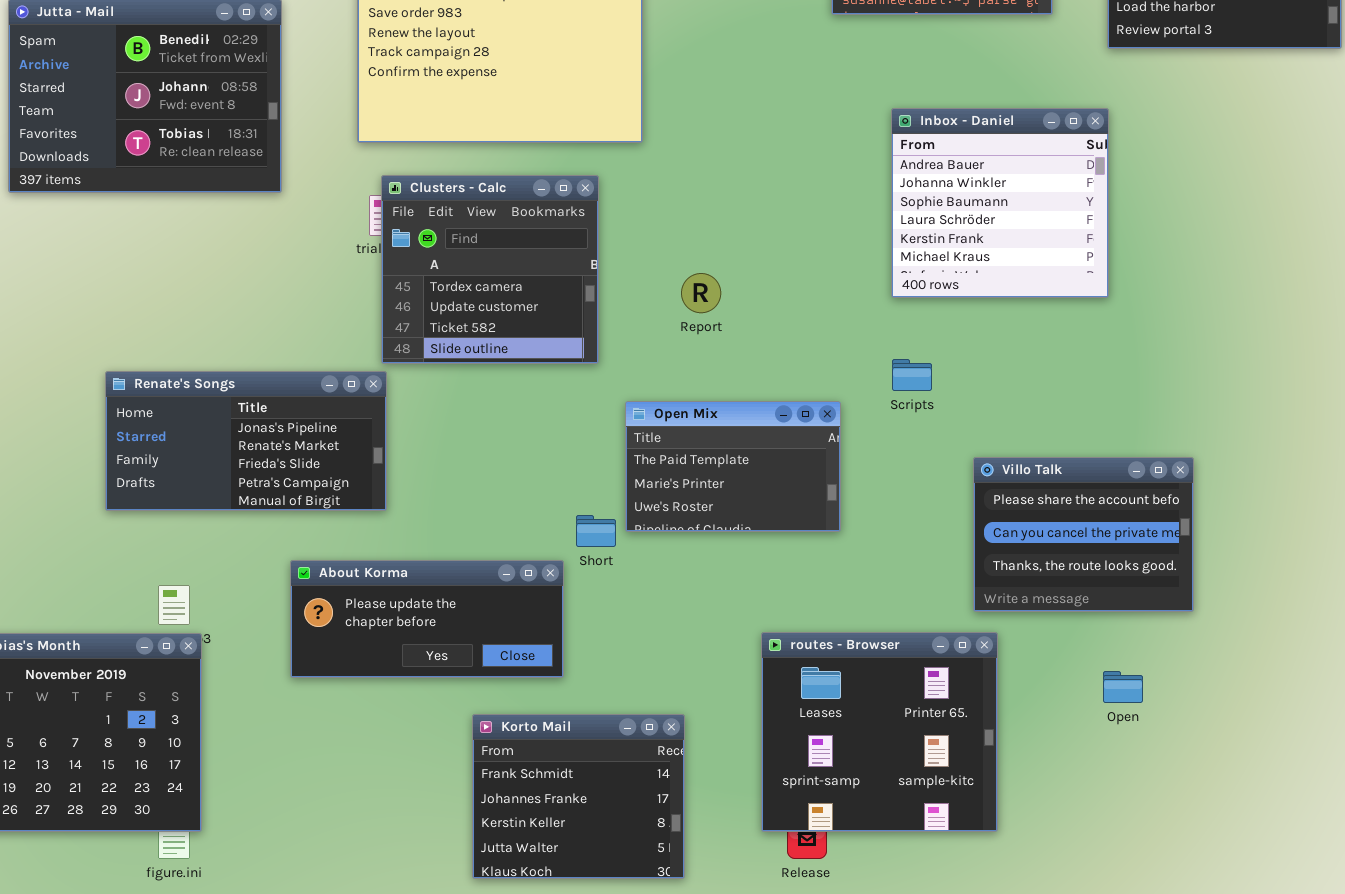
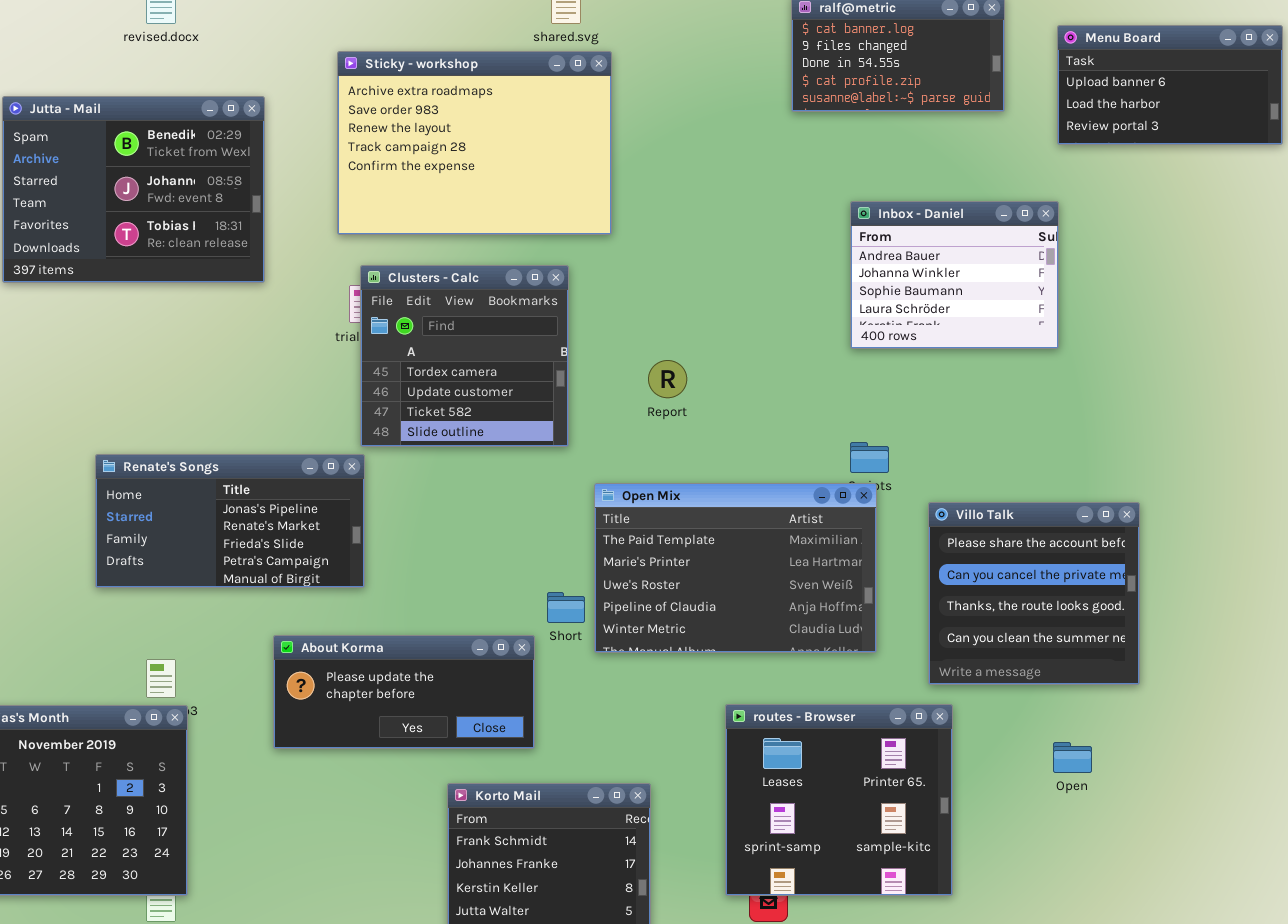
Inbox - Daniel: [891,108,1109,298] -> [850,201,1059,349], resized
Open Mix: [625,401,841,532] -> [594,483,877,653], resized
Villo Talk: [973,457,1194,612] -> [928,502,1140,685], resized

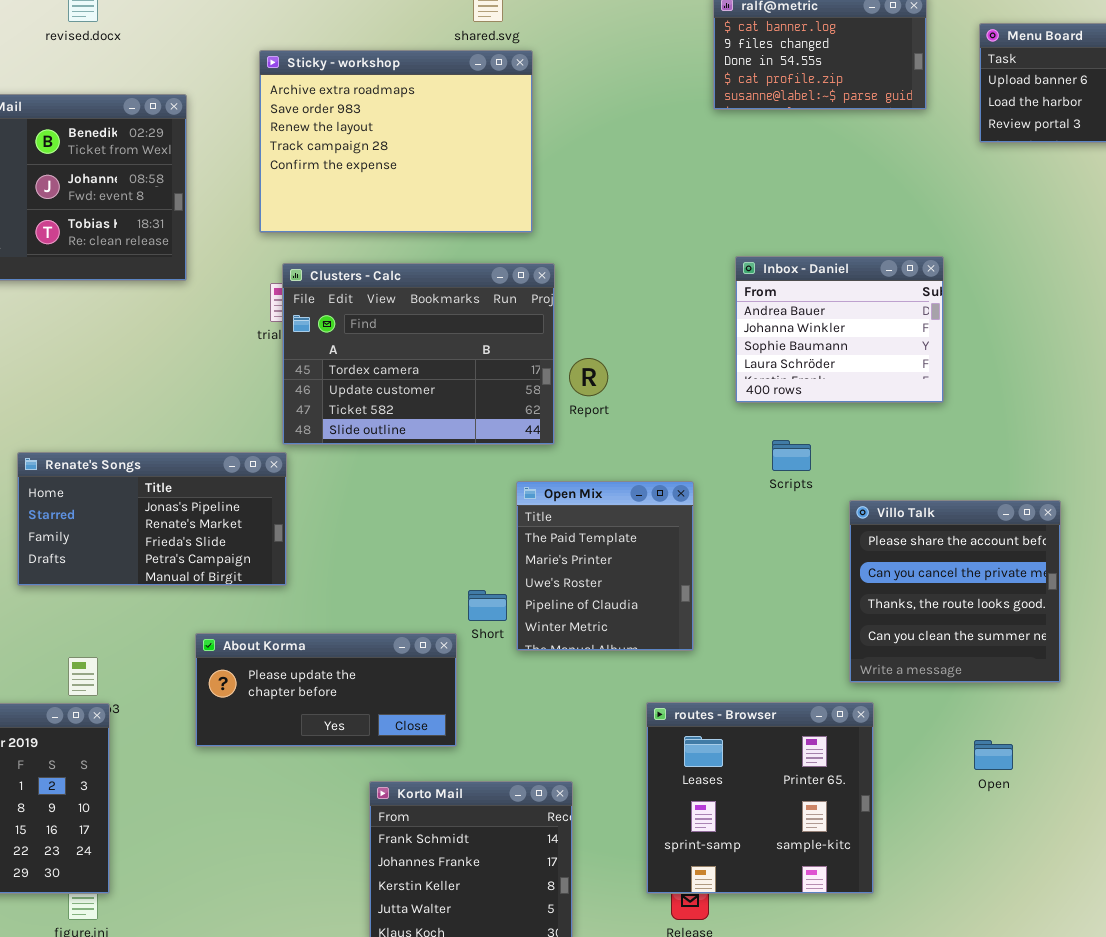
Inbox - Daniel: [850,201,1059,349] -> [735,256,944,403], moved
Clusters - Calc: [360,265,569,447] -> [282,263,555,445], resized
Open Mix: [594,483,877,653] -> [516,481,694,651], resized

